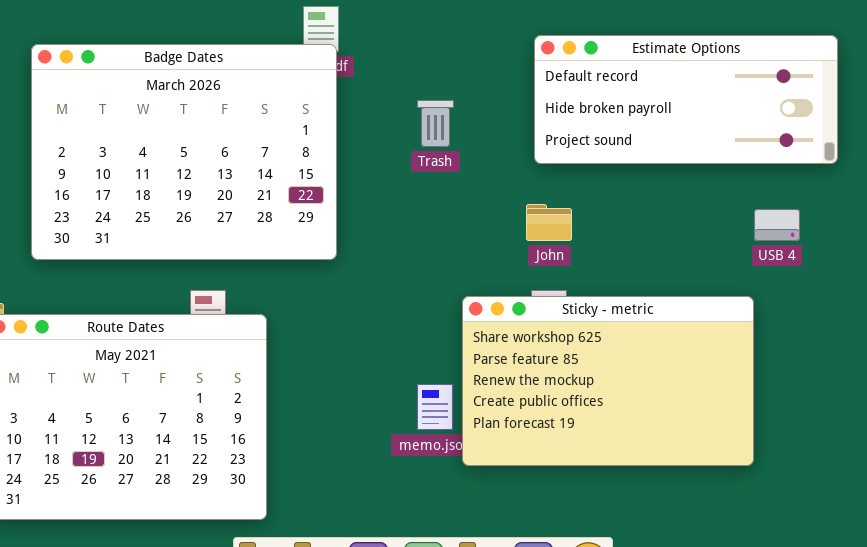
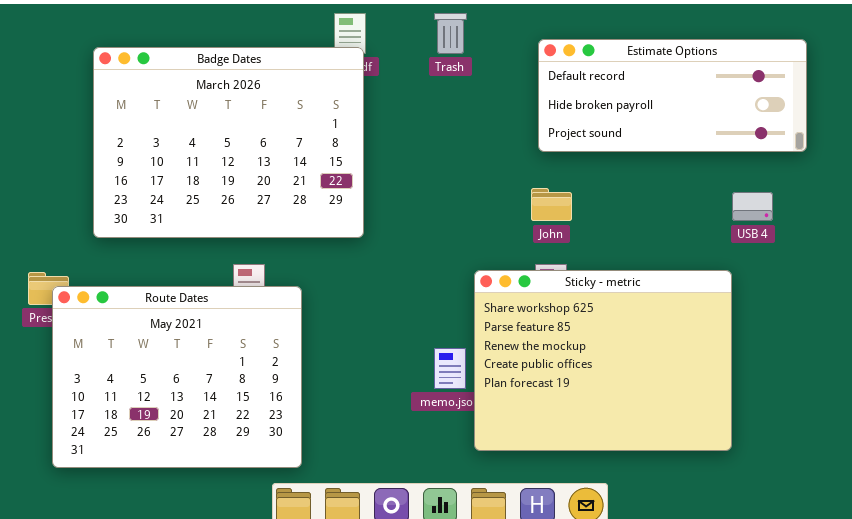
Trash: [417,100,454,147] -> [434,13,467,54], moved
Sticky - metric: [462,296,754,466] -> [474,270,732,451], resized

